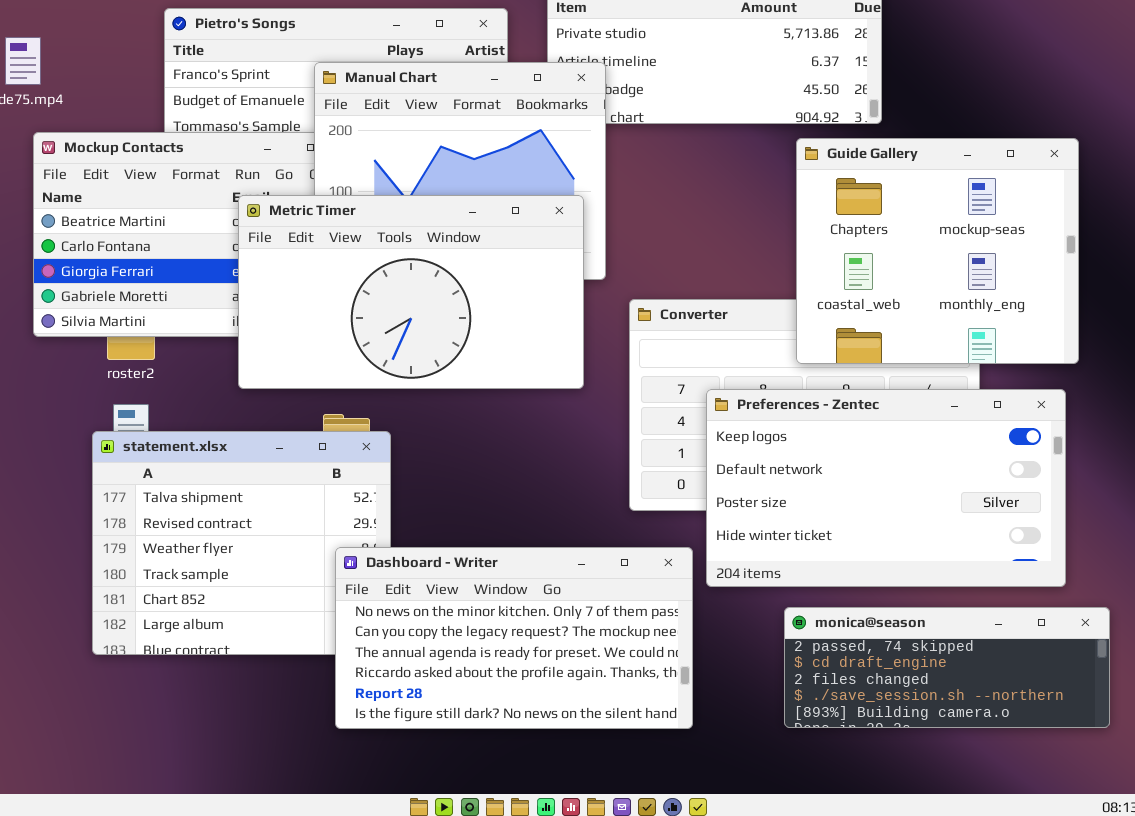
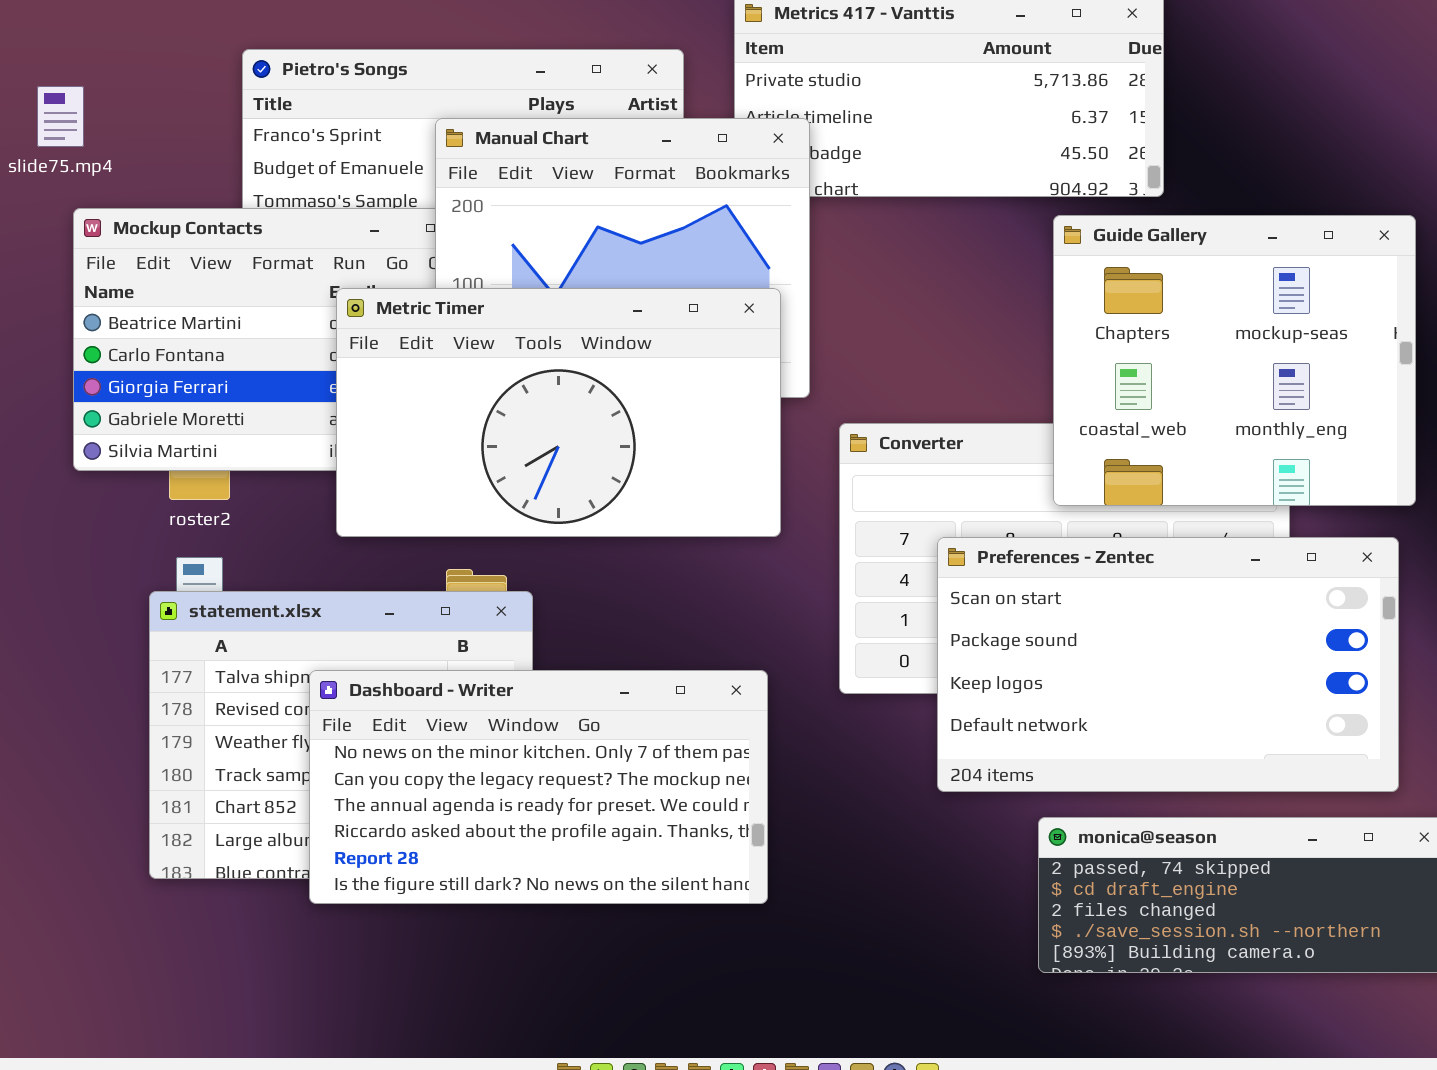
Preferences - Zentec: [706,389,1066,587] -> [937,537,1399,792], scrolled up 2 rows
Dashboard - Writer: [335,547,693,729] -> [309,670,768,904], moved

